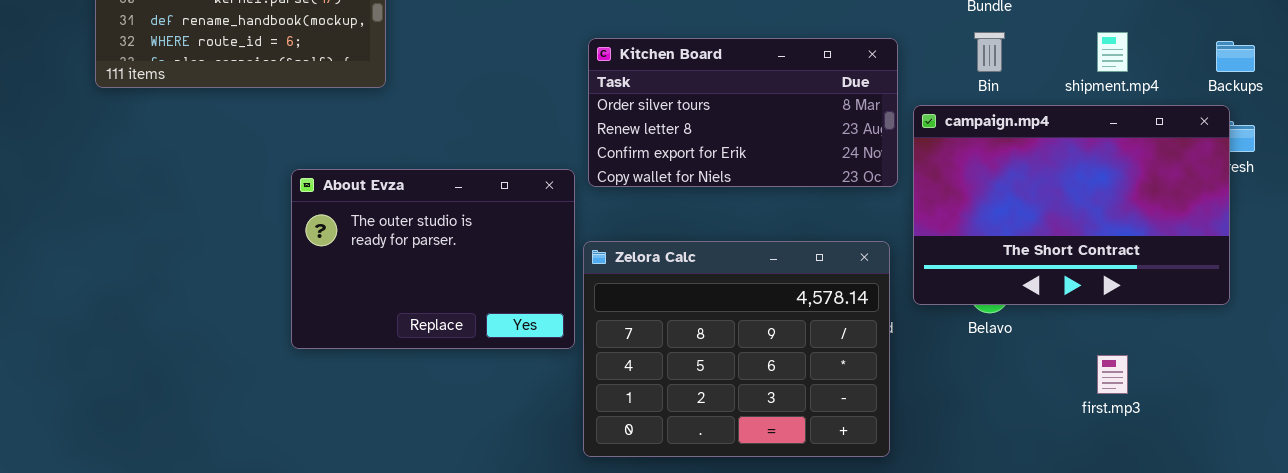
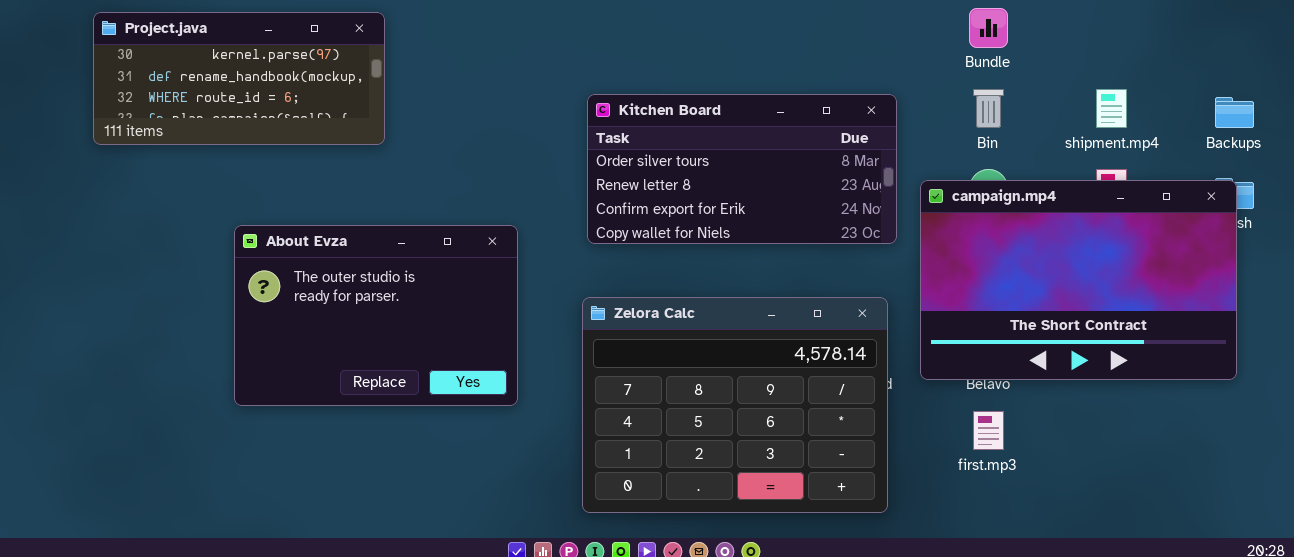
campaign.mp4: [913,105,1230,305] -> [920,180,1237,380], moved
About Evza: [291,169,575,349] -> [234,225,518,406], moved
first.mp3: [1097,355,1128,394] -> [973,411,1004,450], moved

